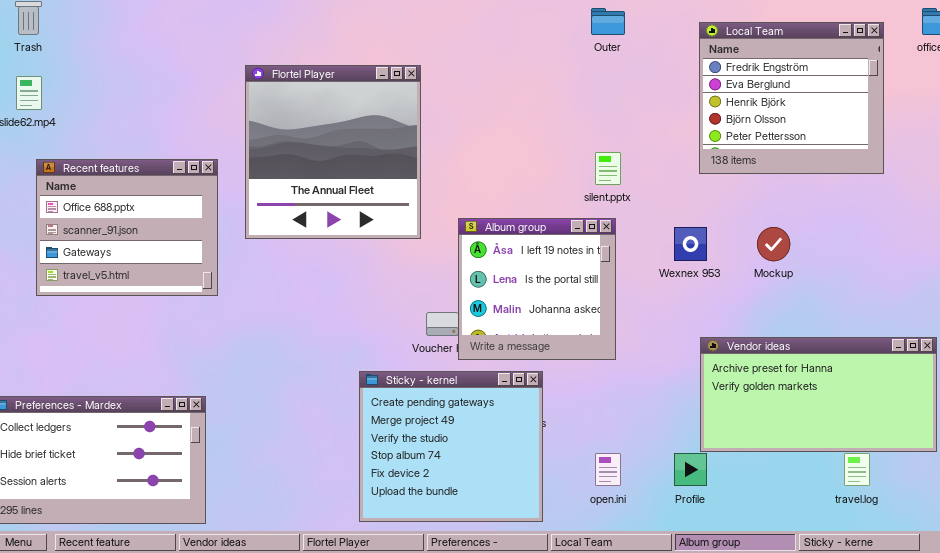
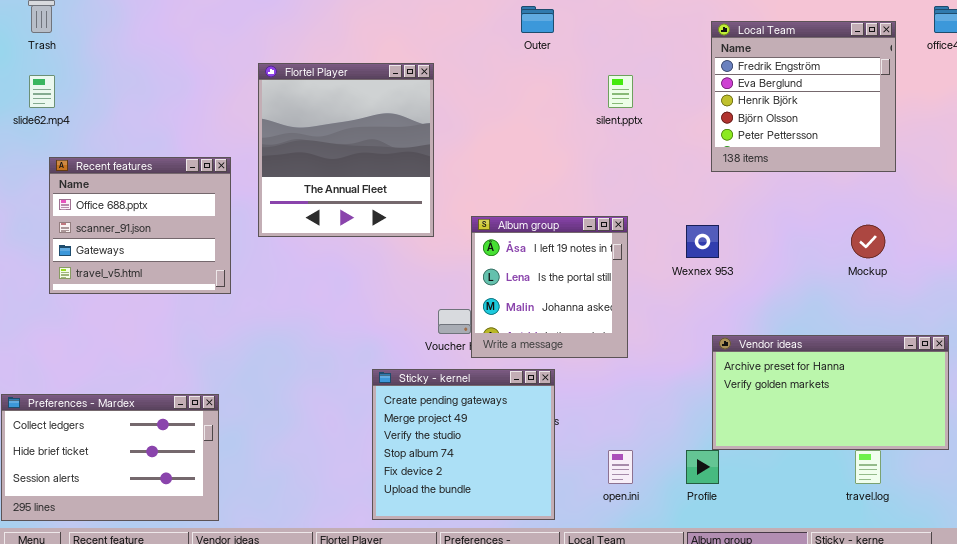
Outer: [591,8,625,35] -> [521,6,554,33], moved
silent.pptx: [595,152,621,185] -> [608,75,633,108], moved
Mockup: [757,227,790,261] -> [851,225,885,258], moved

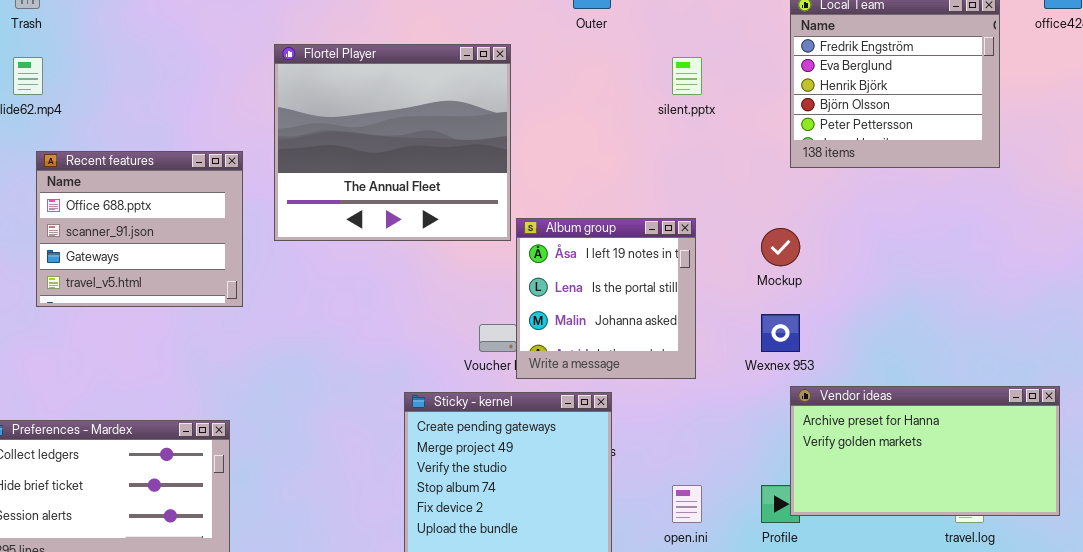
Flortel Player: [258,63,434,237] -> [274,44,511,241], resized
Wexnex 953: [686,225,719,258] -> [761,314,800,352], moved
Mockup: [851,225,885,258] -> [761,228,800,266], moved
Vendor ideas: [712,335,949,450] -> [790,386,1060,516], moved

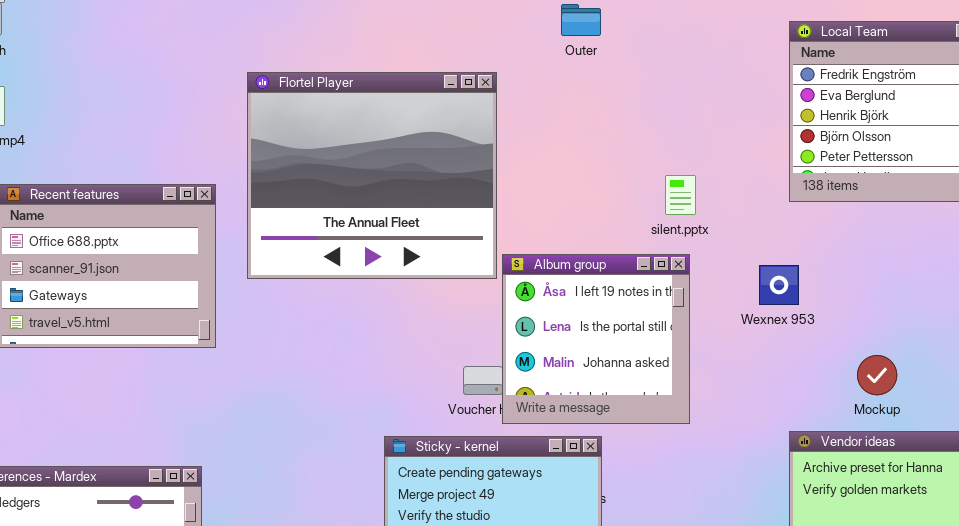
silent.pptx: [672,57,702,95] -> [665,175,696,215], moved
Mockup: [761,228,800,266] -> [857,355,897,395], moved
Wexnex 953: [761,314,800,352] -> [759,265,799,305], moved

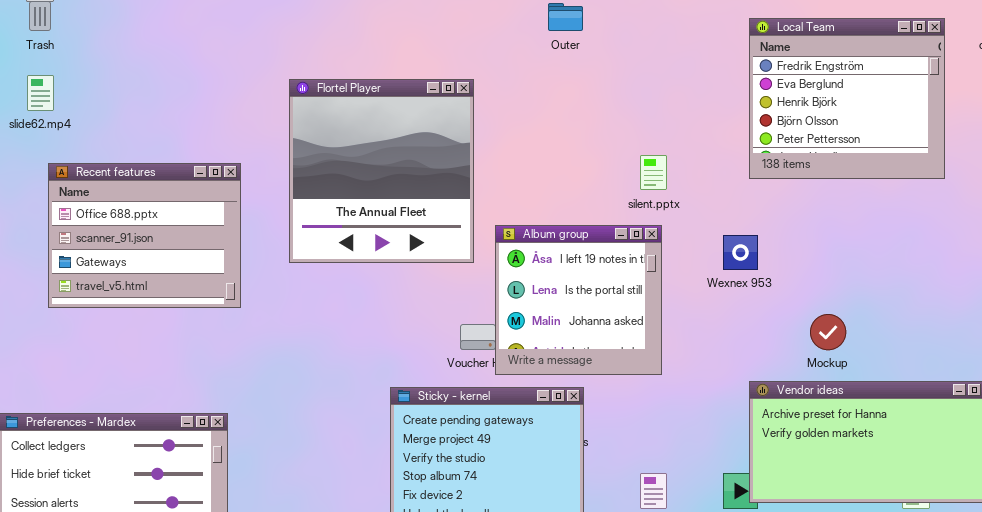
Flortel Player: [247,72,497,279] -> [289,79,474,263], moved, resized

